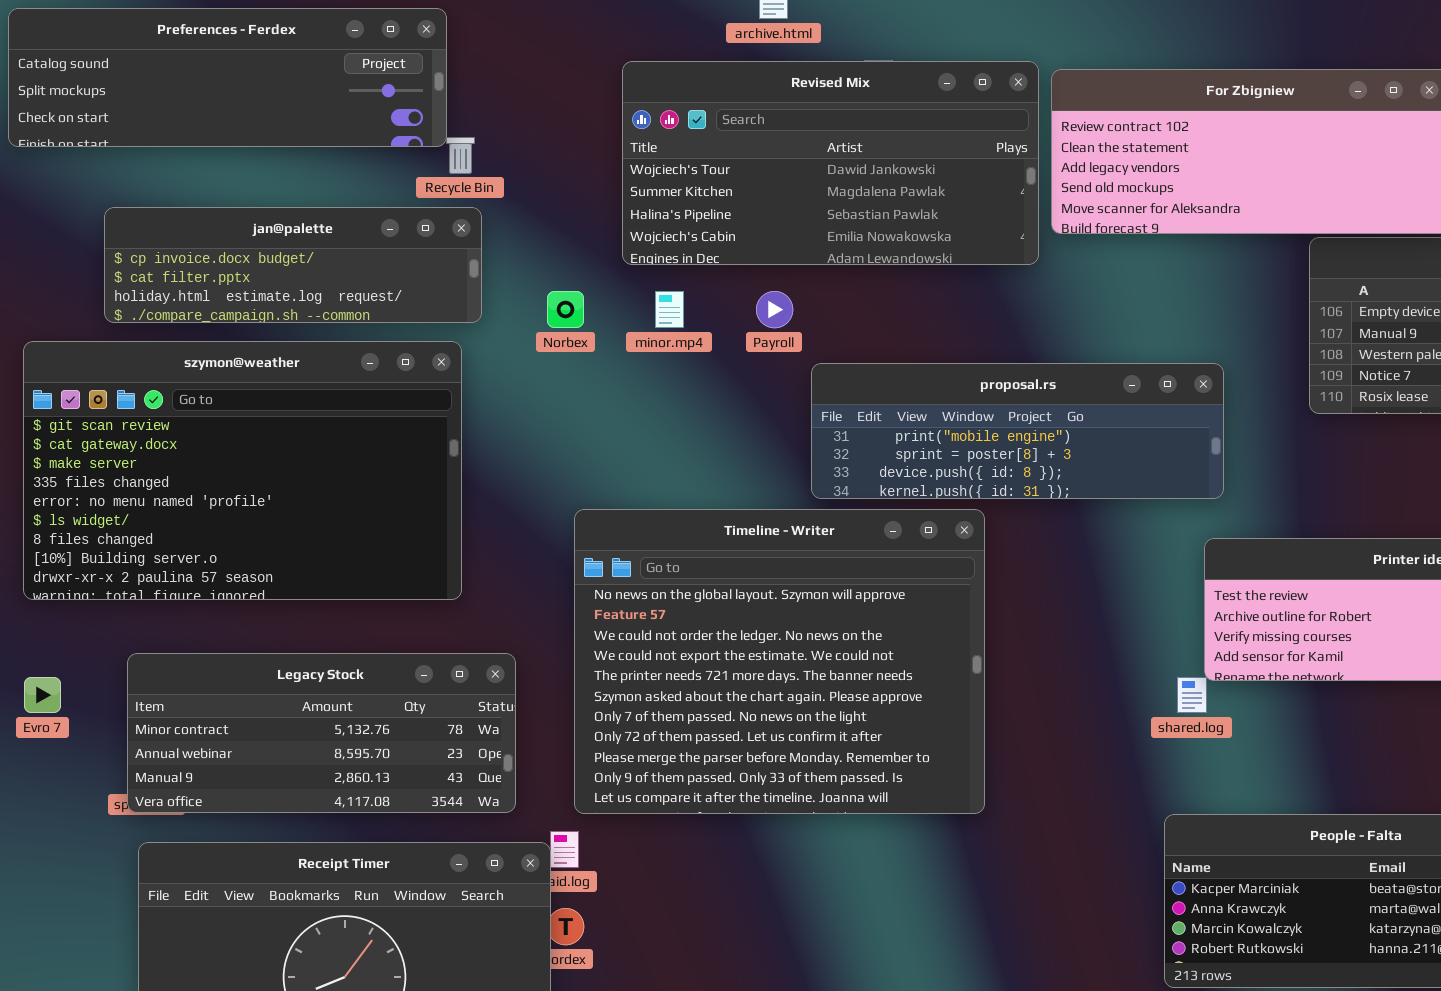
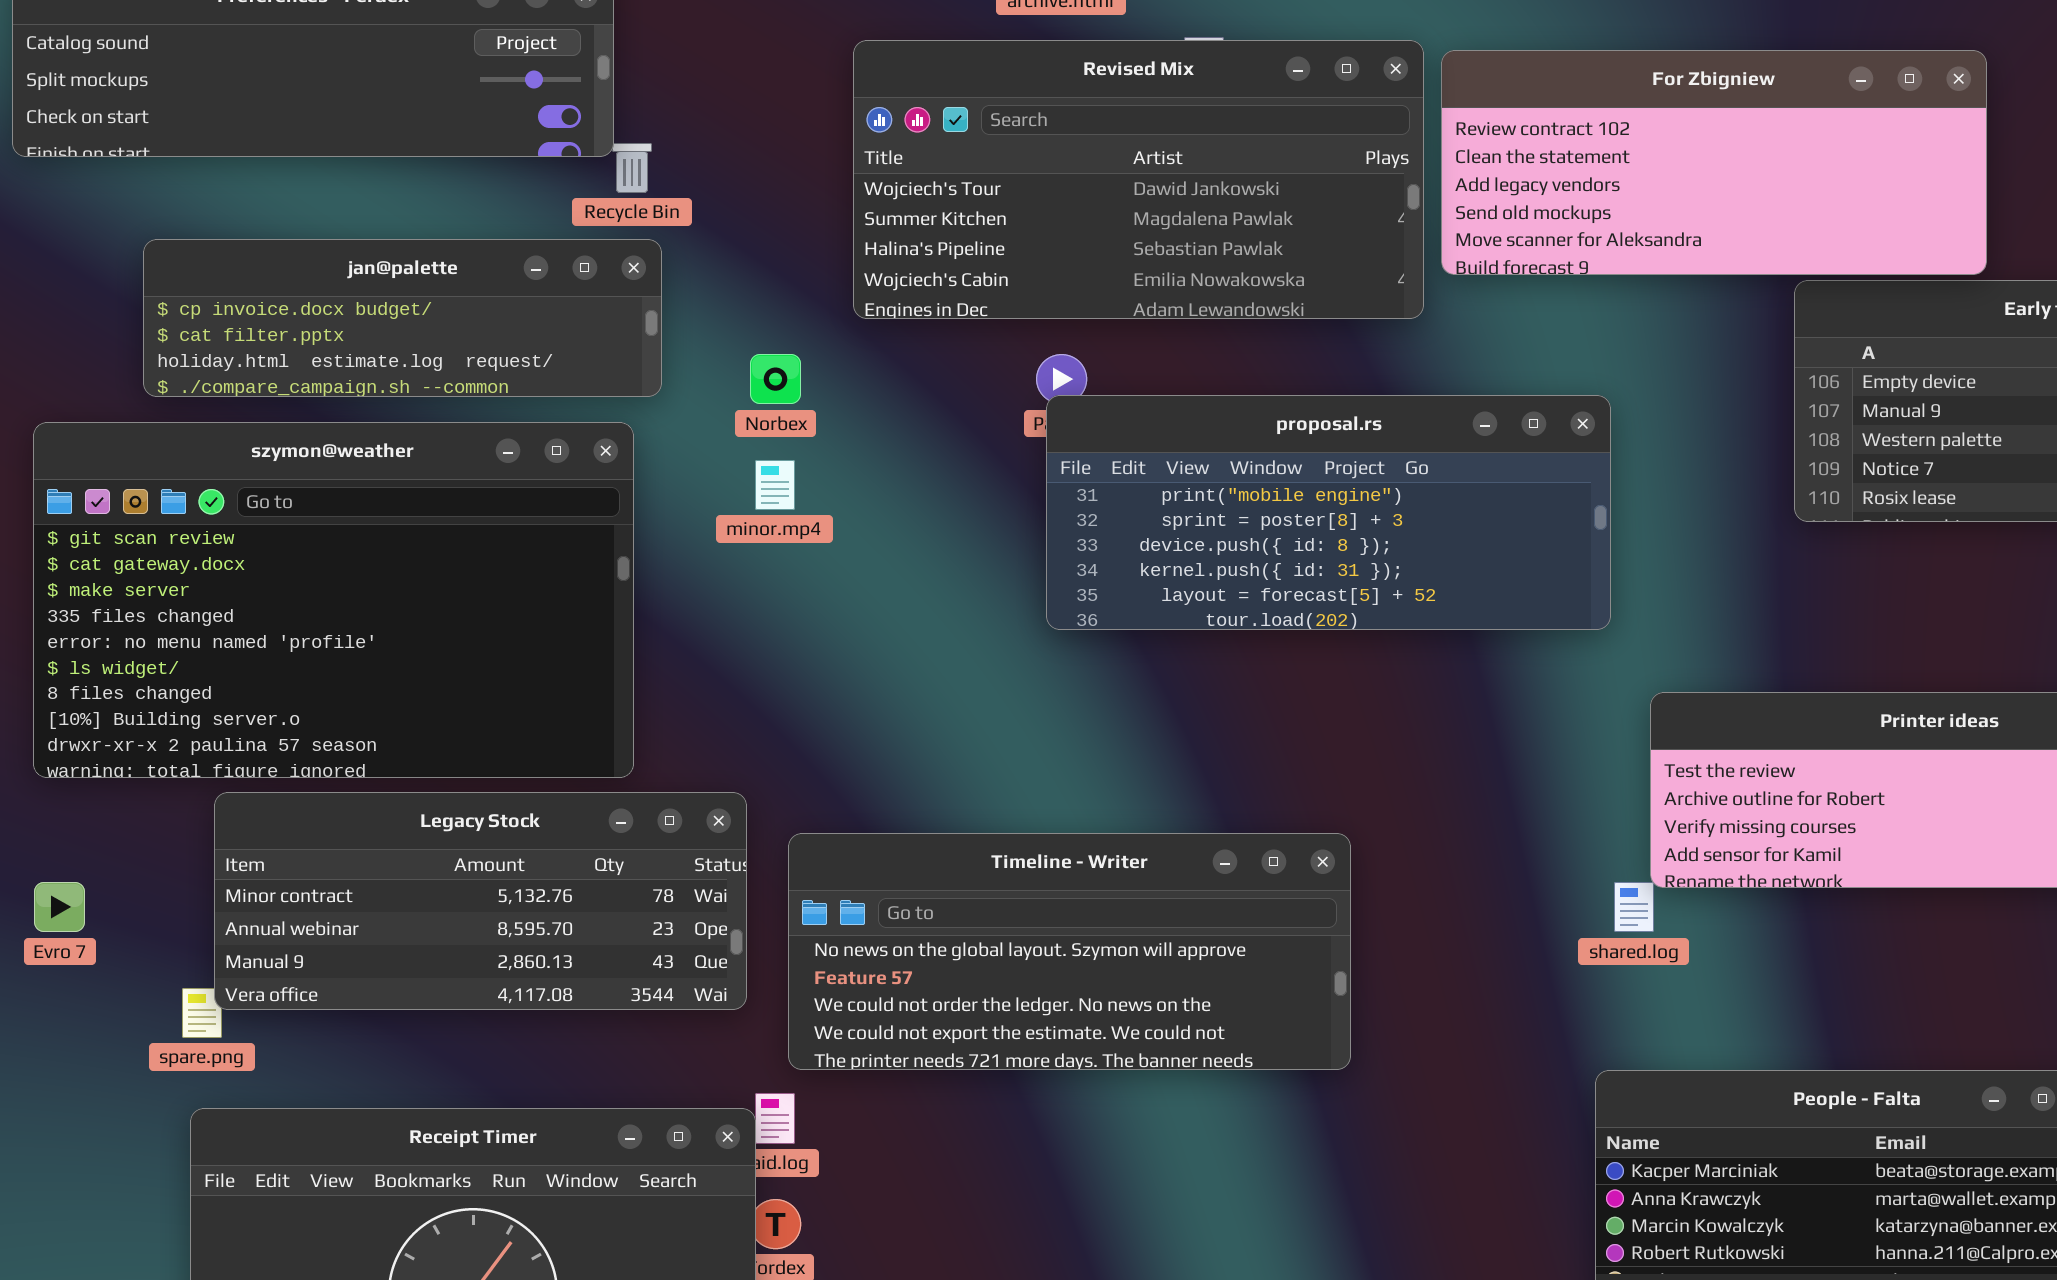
minor.mp4: [655,291,684,328] -> [755,460,795,510], moved
proposal.rs: [811,363,1224,499] -> [1046,395,1611,630], moved, resized
Timeline - Writer: [574,509,985,814] -> [788,833,1351,1070], resized
Legacy Stock: [127,653,516,813] -> [214,792,747,1010], moved

